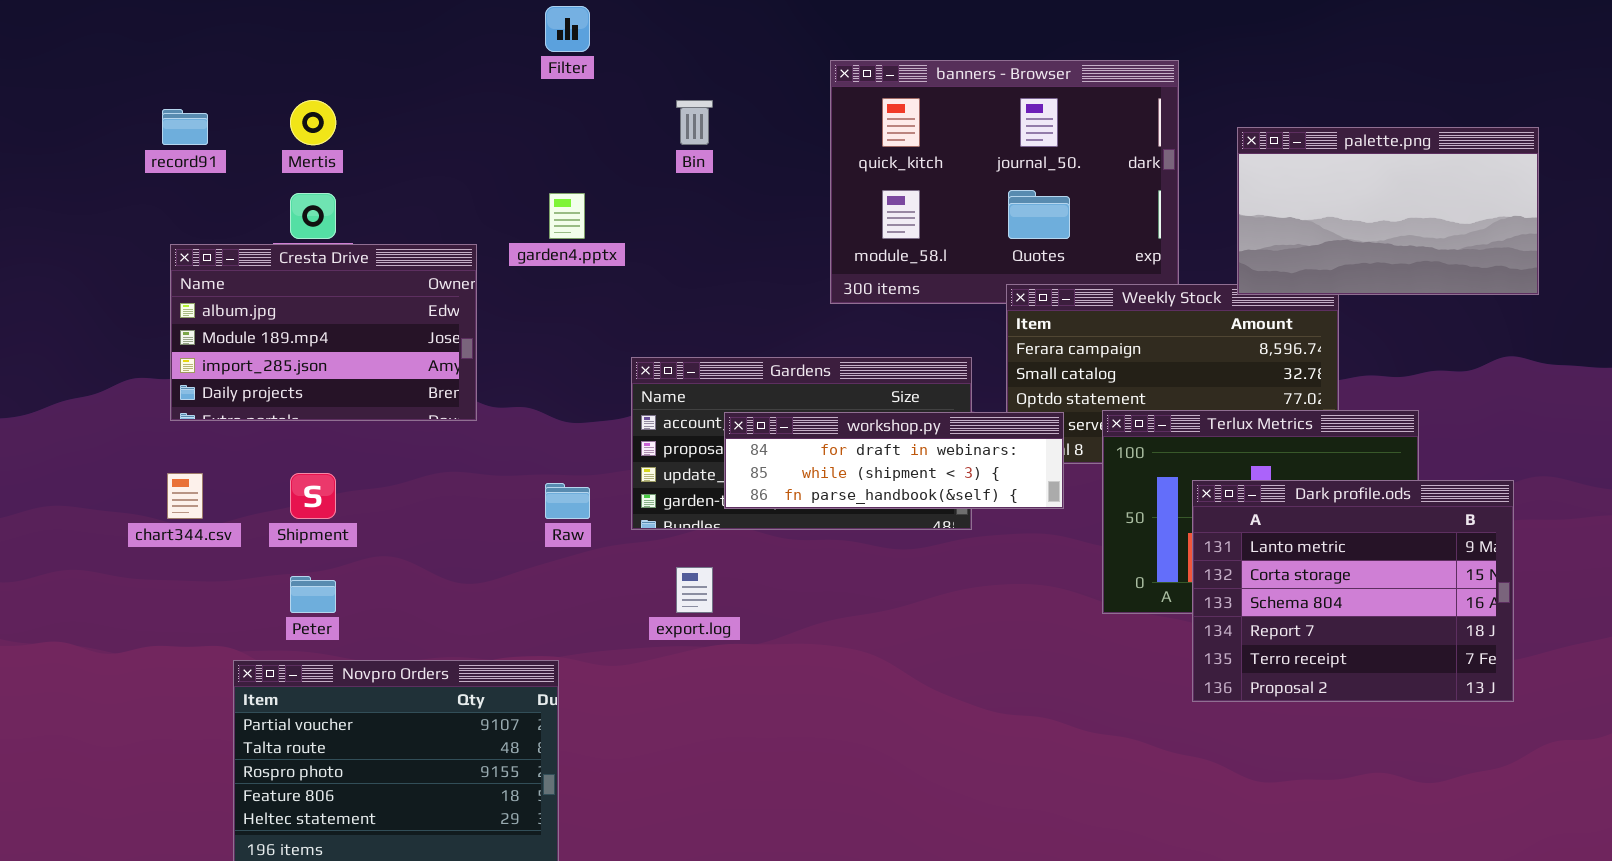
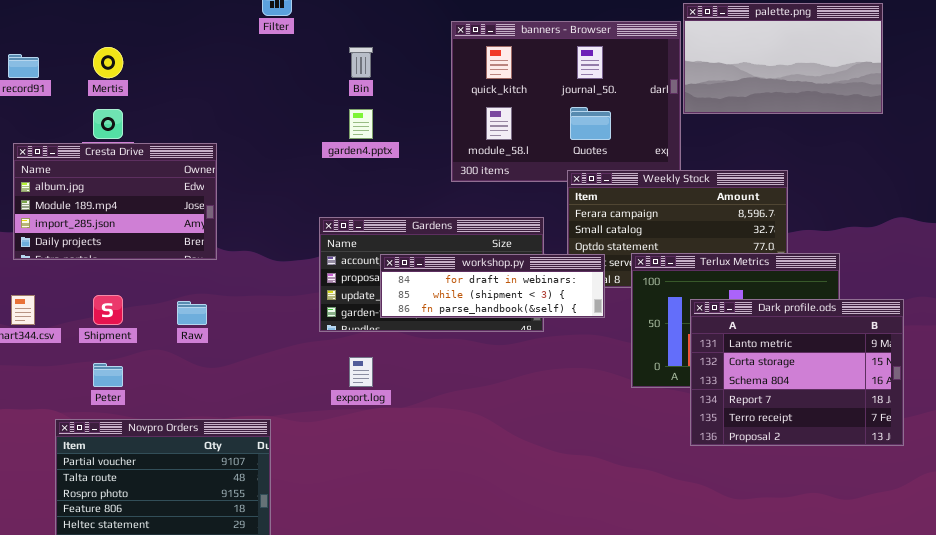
palette.png: [1237,127,1539,295] -> [683,3,883,114], moved
garden4.pptx: [549,193,585,239] -> [349,109,373,139], moved
Raw: [545,483,590,519] -> [177,301,207,325], moved

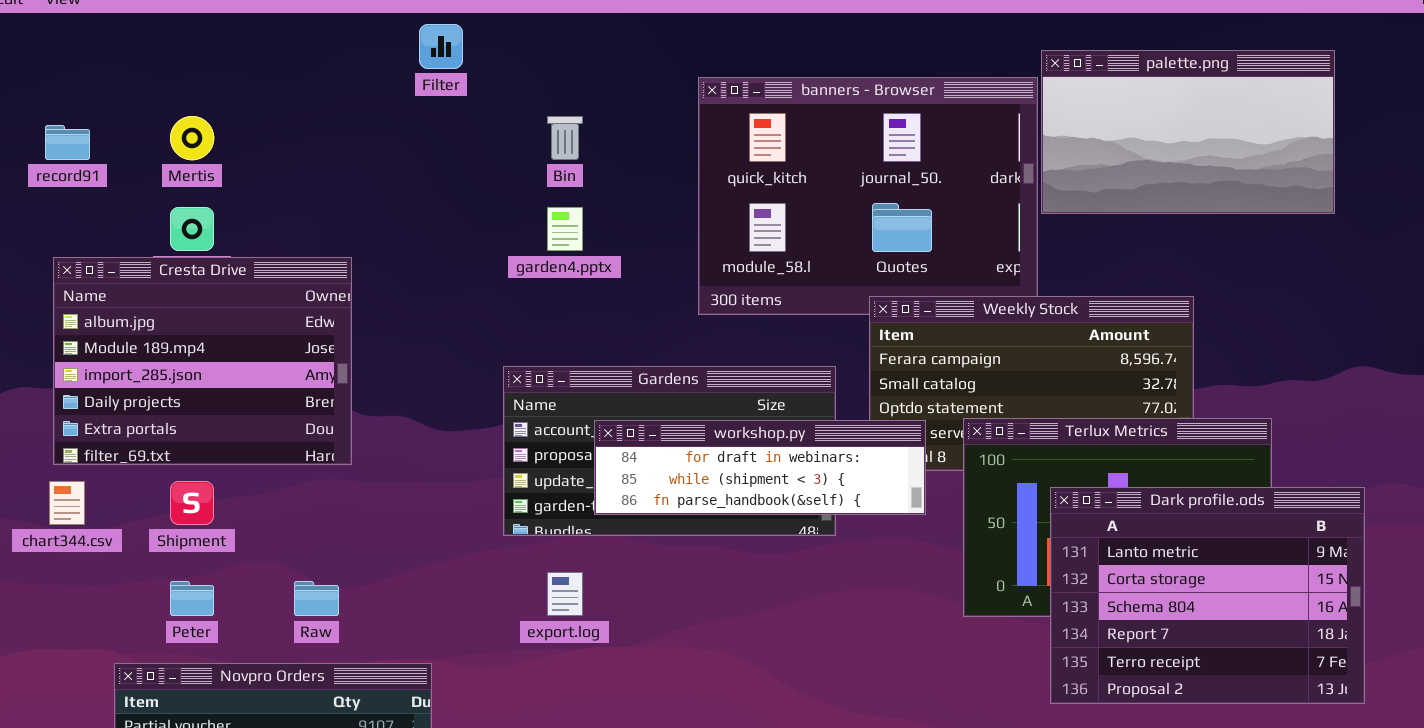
Cresta Drive: [13,143,217,260] -> [53,257,352,465], resized
Raw: [177,301,207,325] -> [294,581,339,616], moved

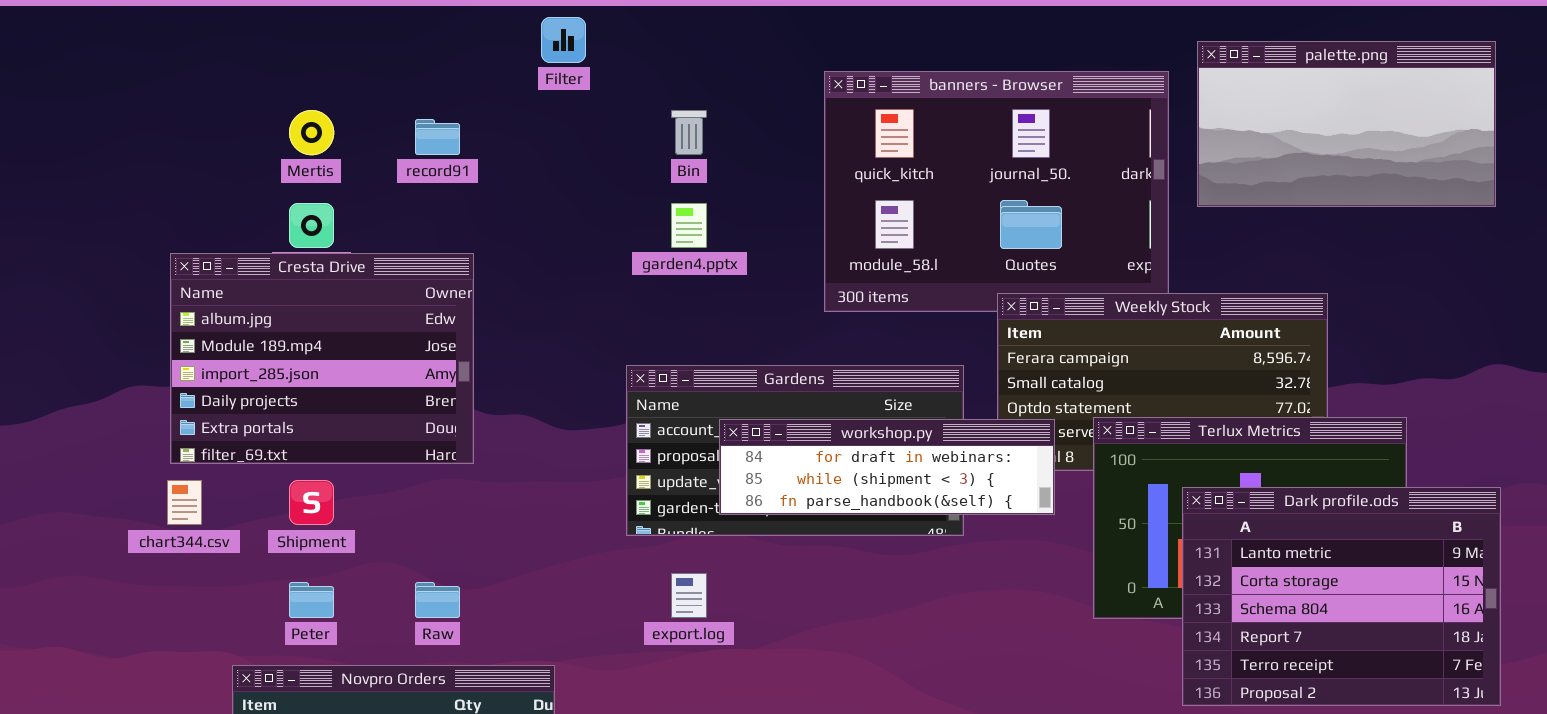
palette.png: [1041,50,1335,214] -> [1197,41,1496,207], moved
record91: [45,125,90,160] -> [415,119,460,155], moved

